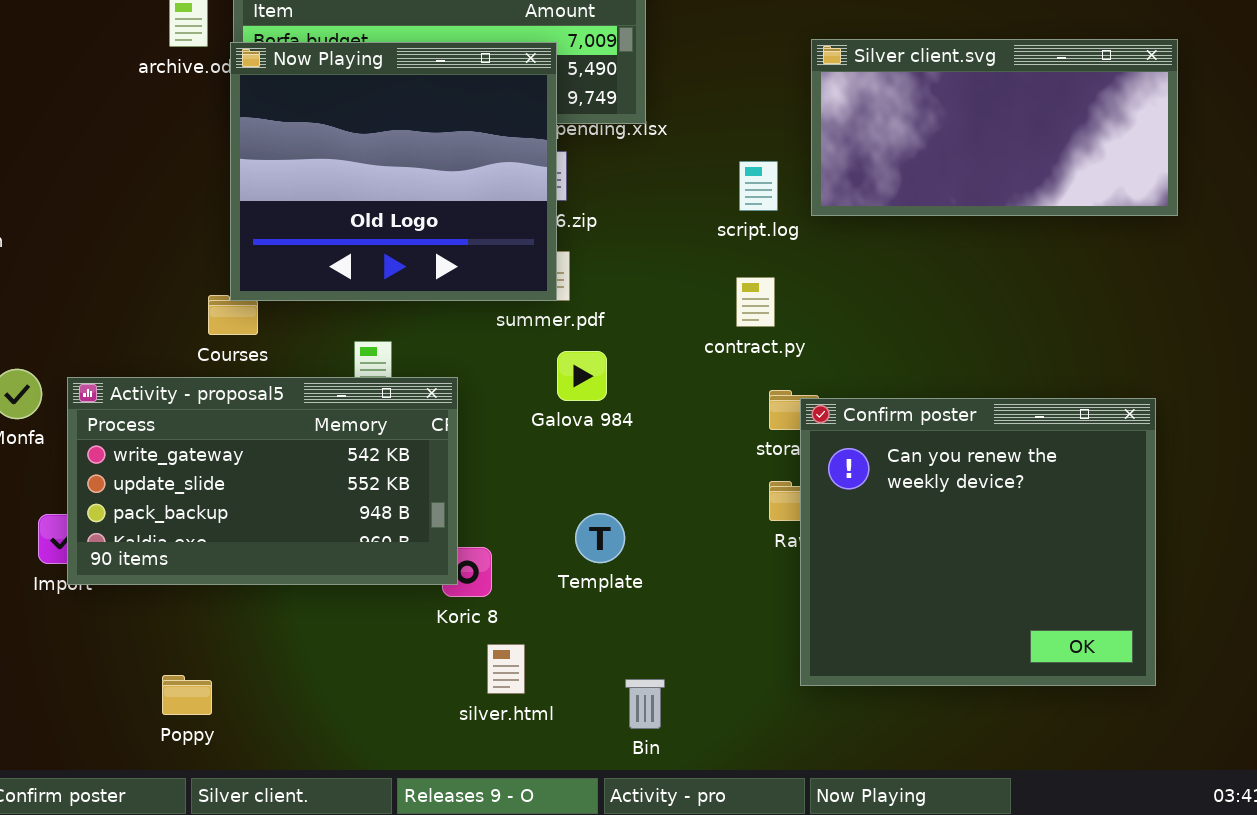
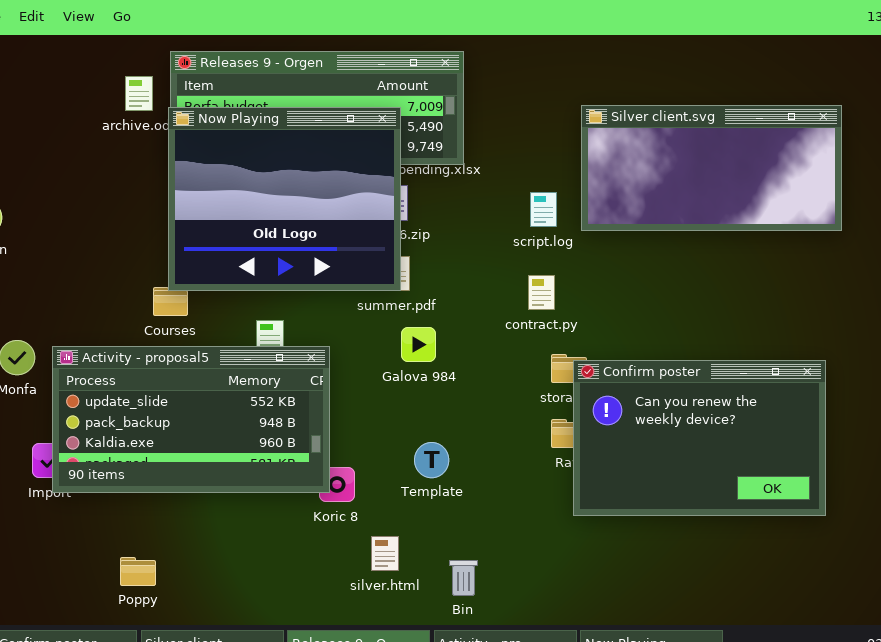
Activity - proposal5: [67,377,458,585] -> [52,346,330,493], scrolled down 1 row
Confirm poster: [800,398,1156,686] -> [573,360,826,516], resized
silver.html: [487,644,525,694] -> [371,536,399,571], moved

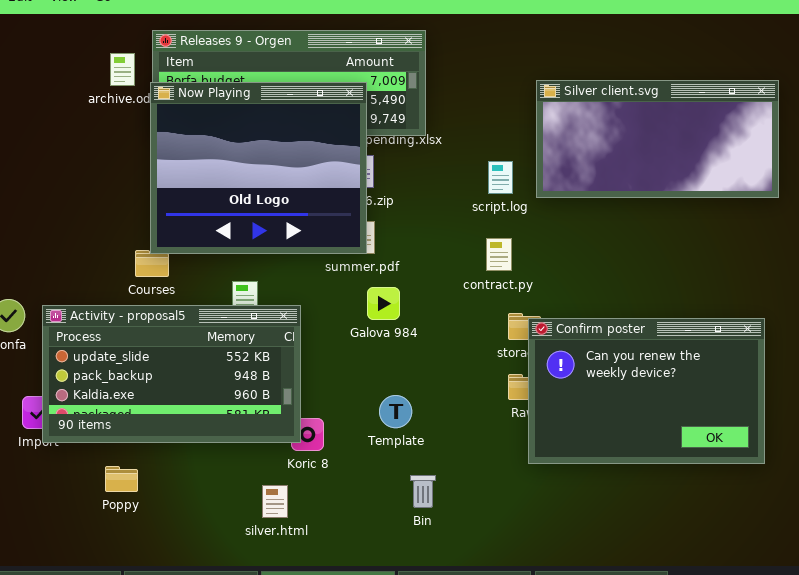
silver.html: [371,536,399,571] -> [262,485,288,518], moved
Poppy: [120,557,156,586] -> [105,466,138,492], moved
Bin: [449,560,478,596] -> [410,475,436,508], moved

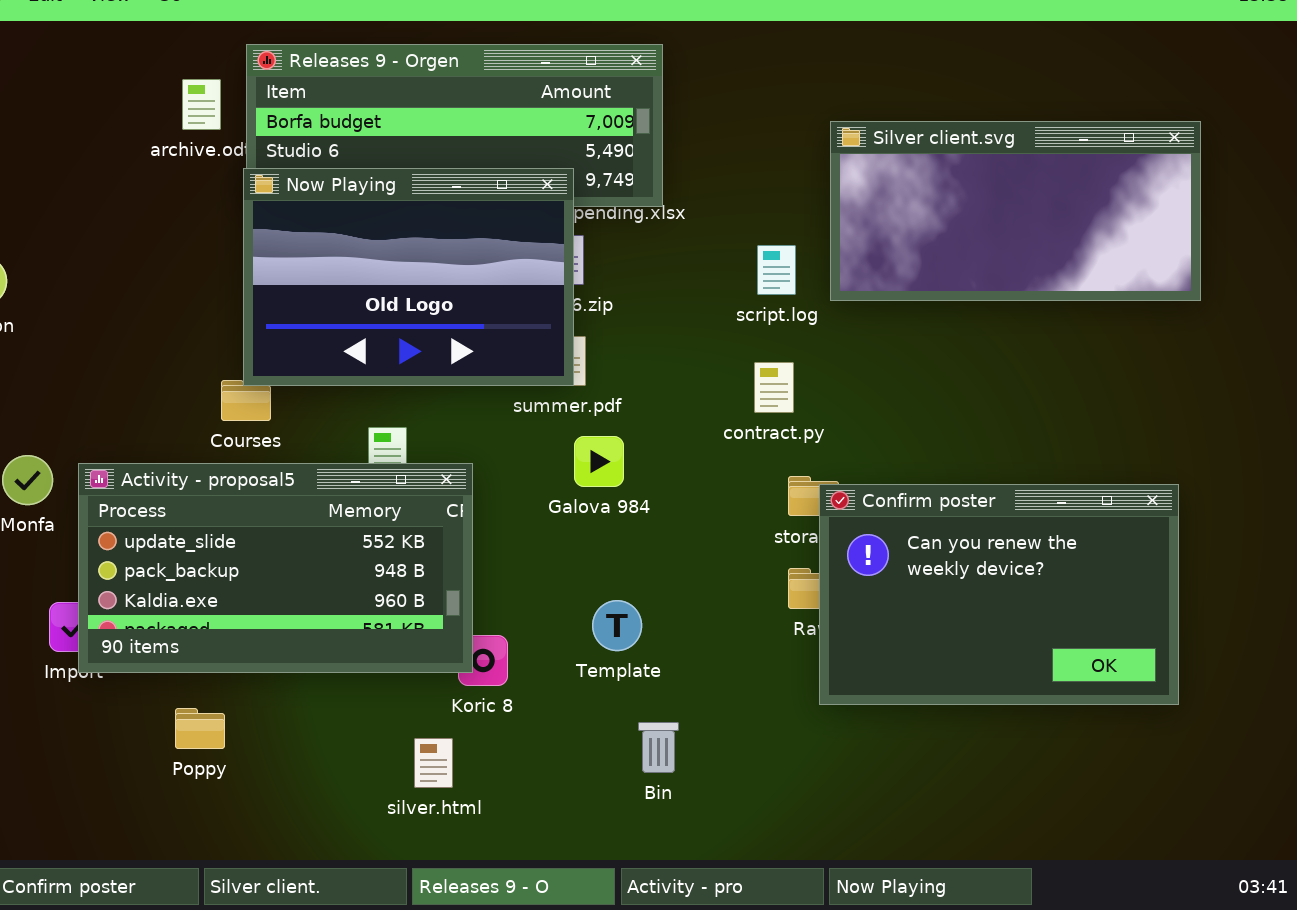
Now Playing: [150,82,367,254] -> [243,168,574,386], resized

